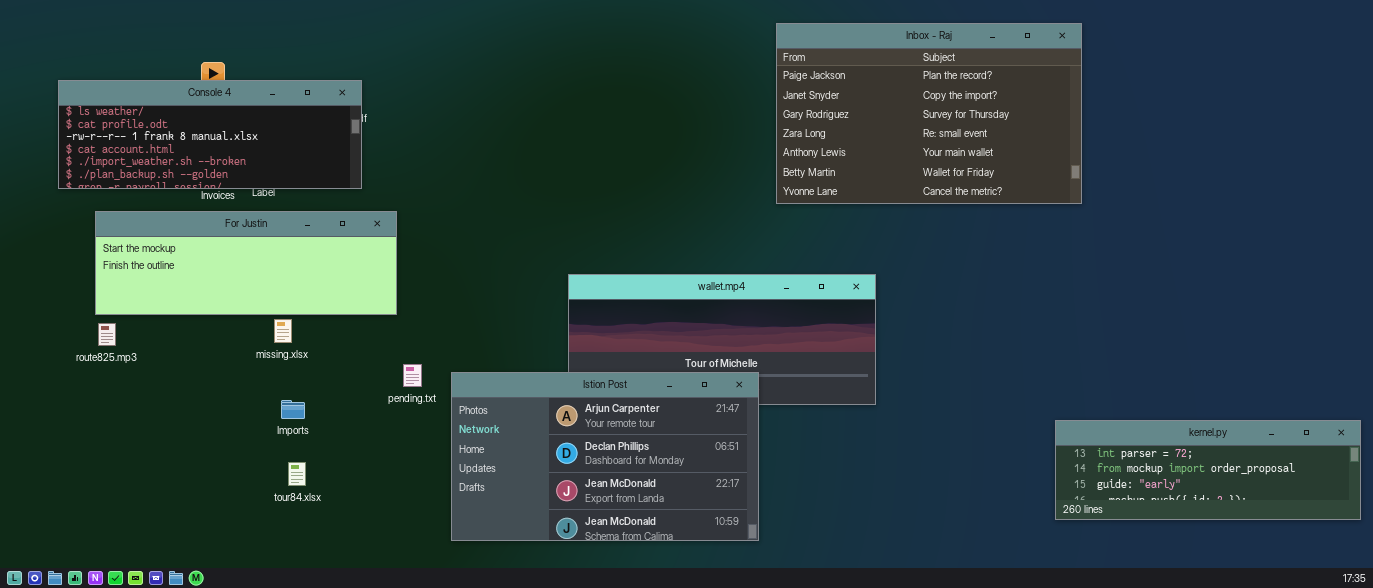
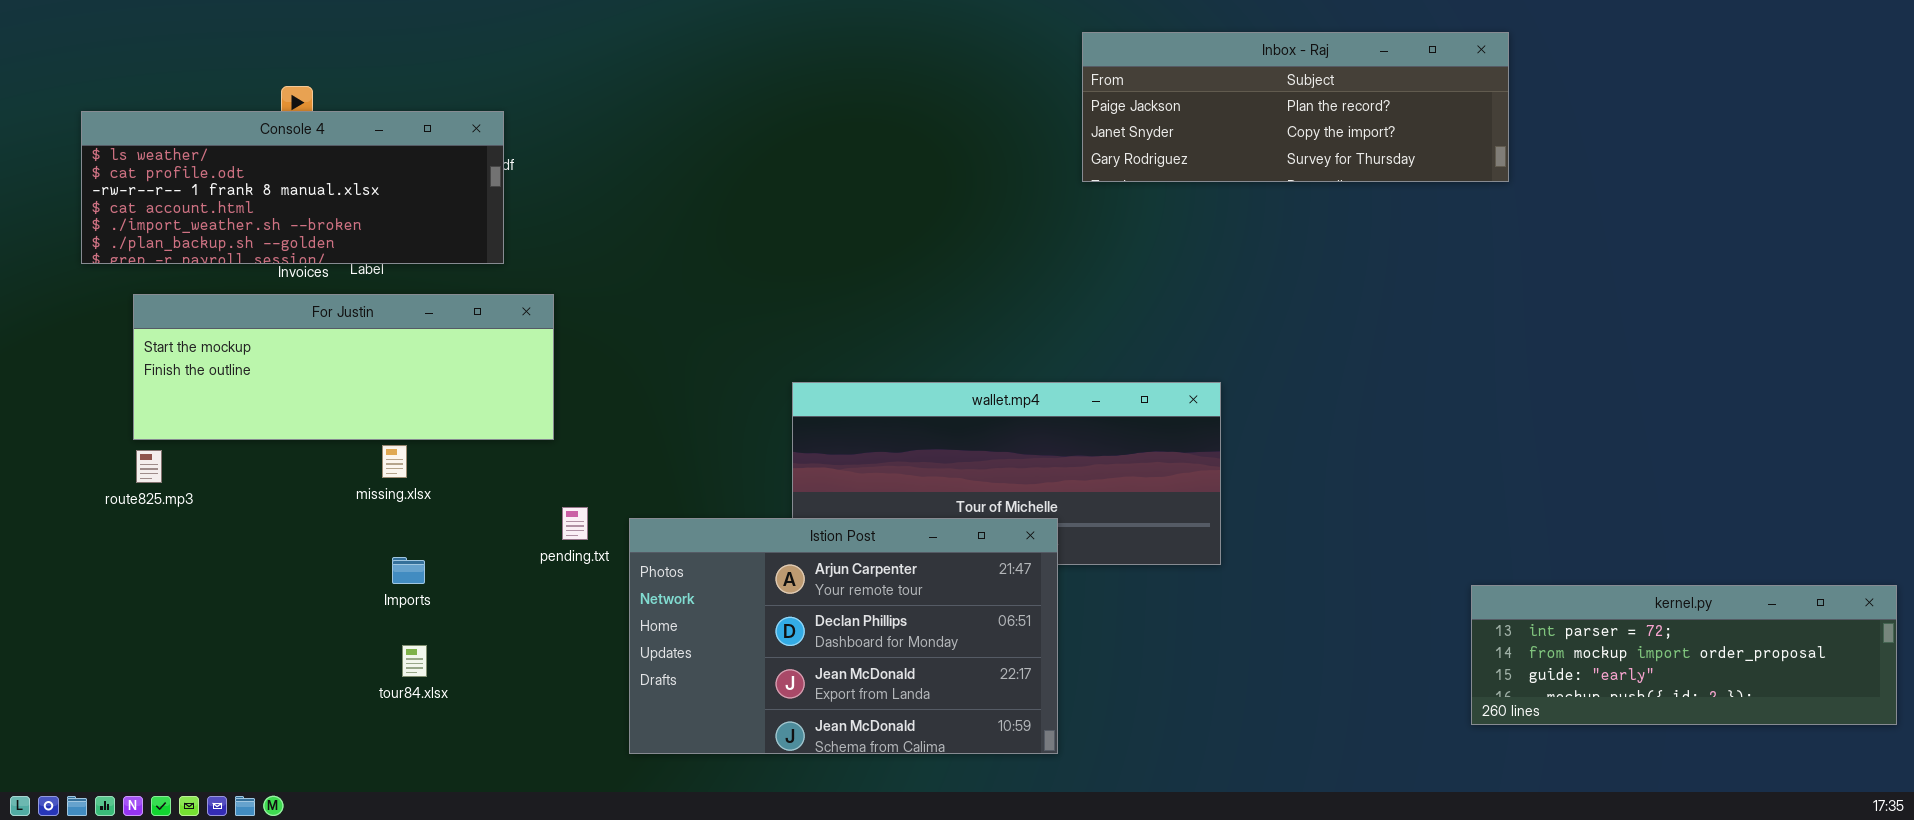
Inbox - Raj: [776,23,1082,204] -> [1082,32,1509,182], resized

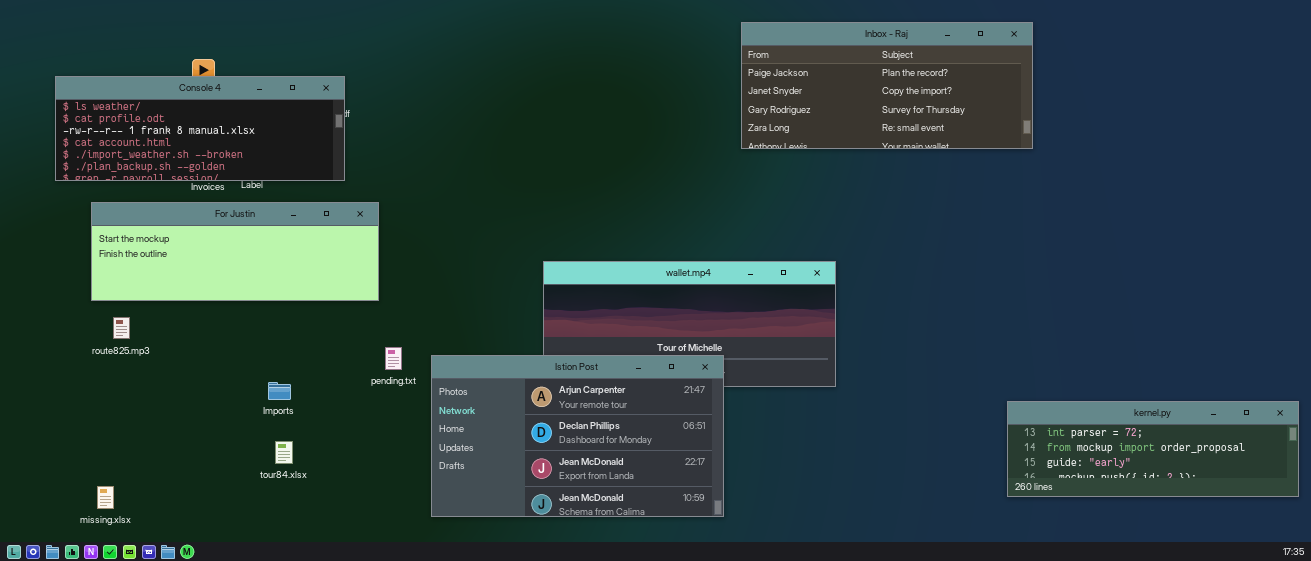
Inbox - Raj: [1082,32,1509,182] -> [741,22,1033,149], resized
missing.xlsx: [382,445,407,478] -> [97,486,114,509], moved
route825.mp3: [136,450,162,483] -> [113,317,130,339], moved

